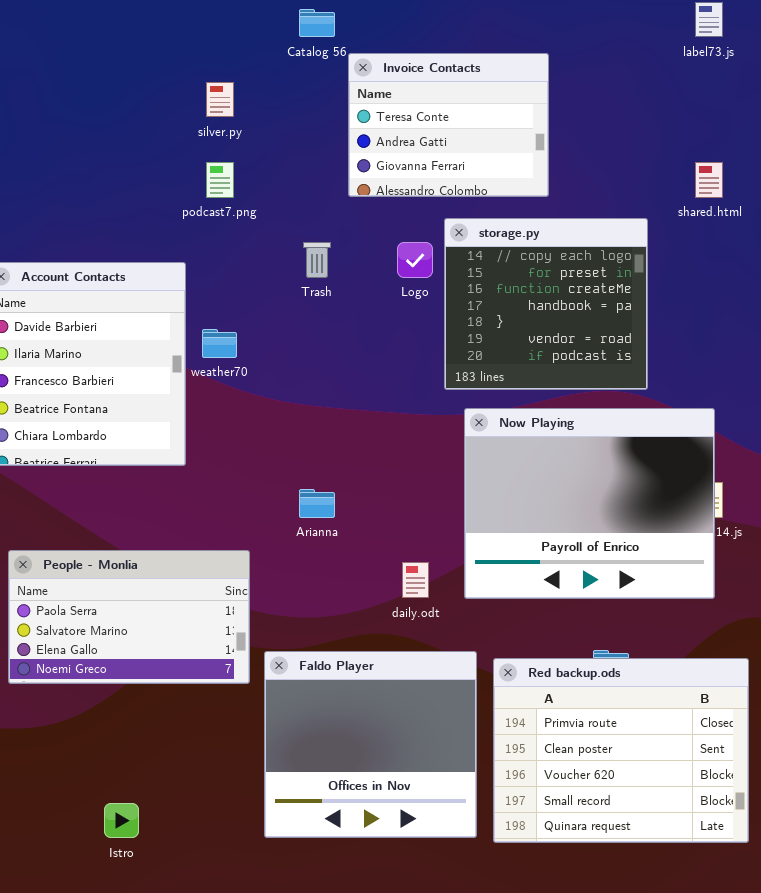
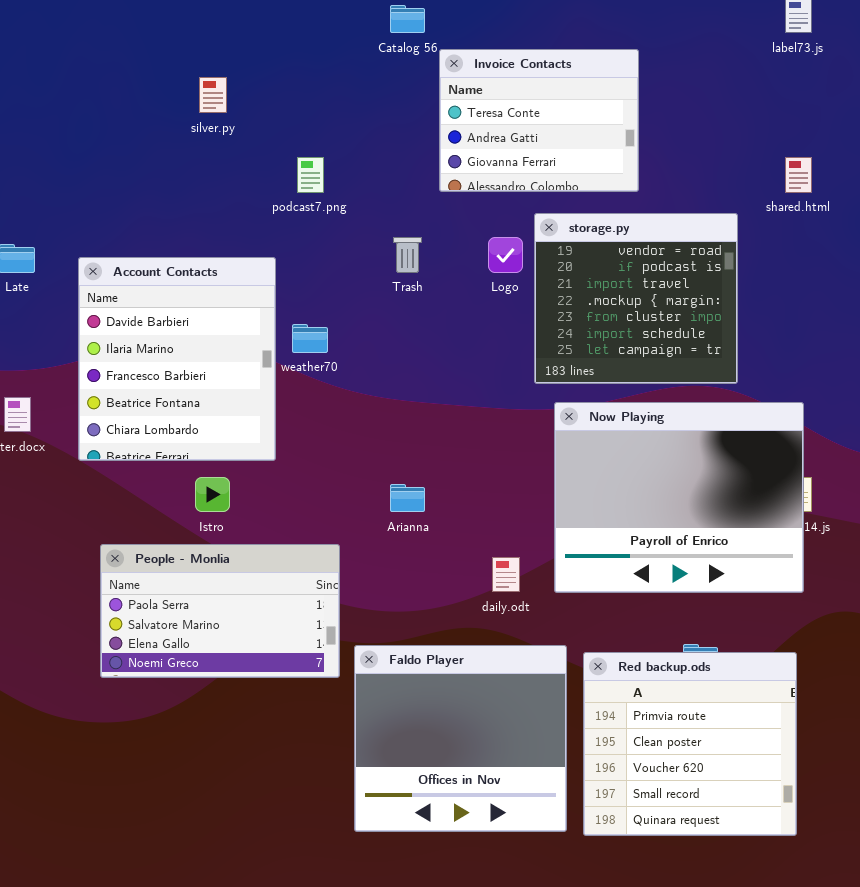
silver.py: [206,82,234,117] -> [199,77,227,113], moved
storage.py: [444,218,648,390] -> [534,213,738,384], scrolled down 5 rows
Red backup.ods: [493,658,749,843] -> [583,652,797,836], resized
Istro: [104,803,139,838] -> [195,477,230,512], moved

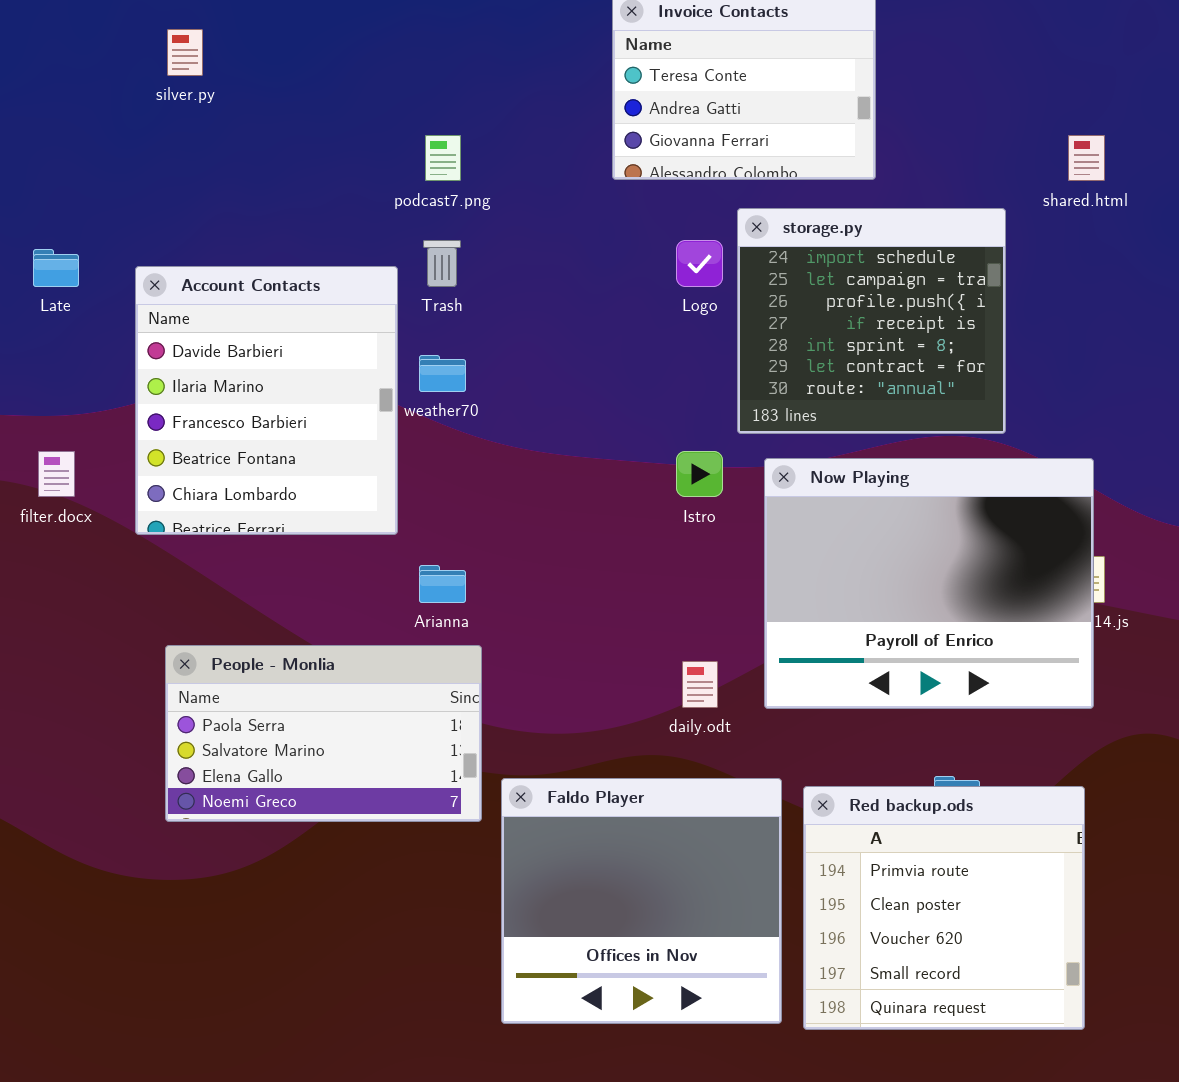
silver.py: [199,77,227,113] -> [167,29,203,76], moved
storage.py: [534,213,738,384] -> [737,208,1006,434], scrolled down 5 rows
Trash: [393,237,422,273] -> [423,240,461,287], moved
Istro: [195,477,230,512] -> [676,451,723,497], moved
Arianna: [390,484,425,512] -> [419,565,466,603], moved

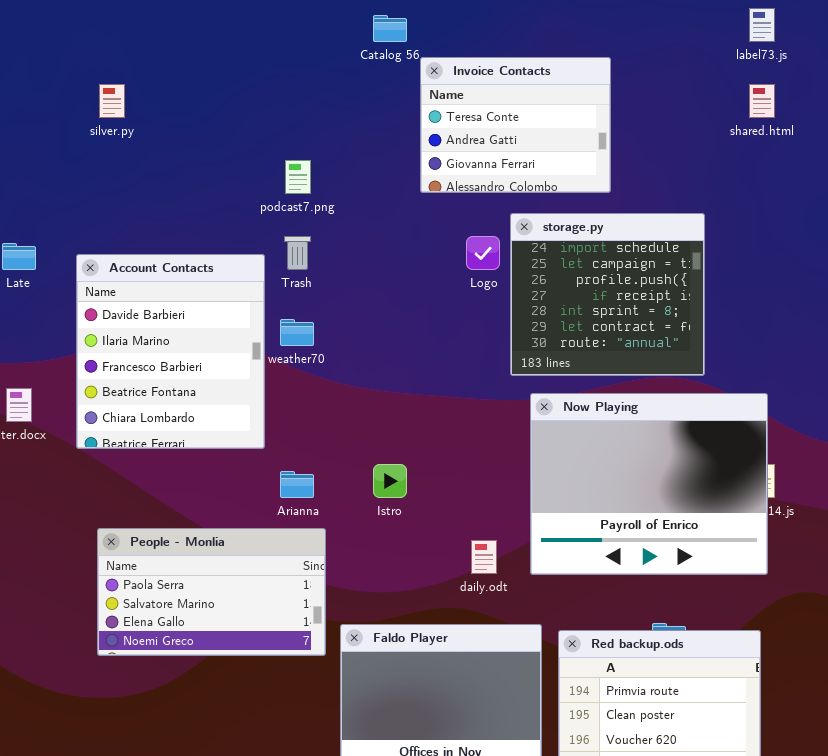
shared.html: [1068,135,1105,181] -> [749,84,775,118], moved
Istro: [676,451,723,497] -> [373,464,407,498], moved

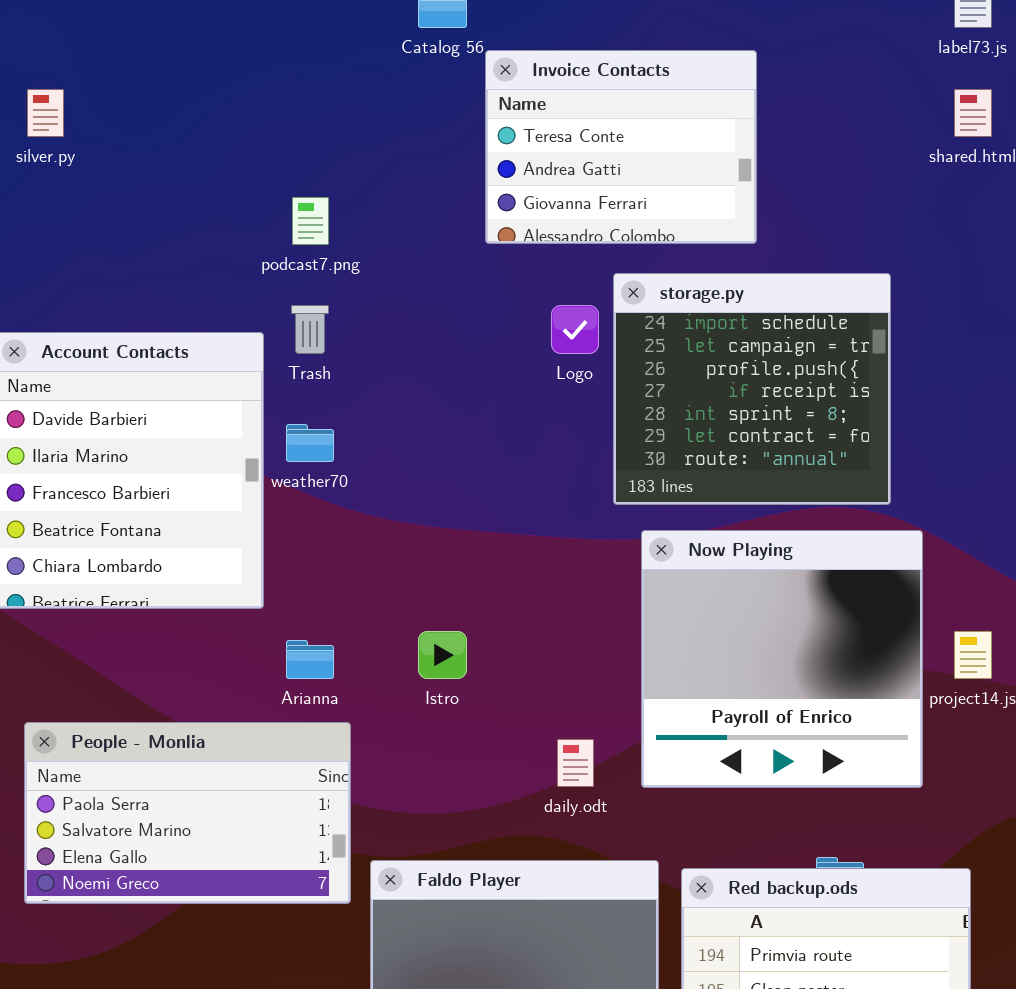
Now Playing: [530,393,768,575] -> [641,530,923,788], resized

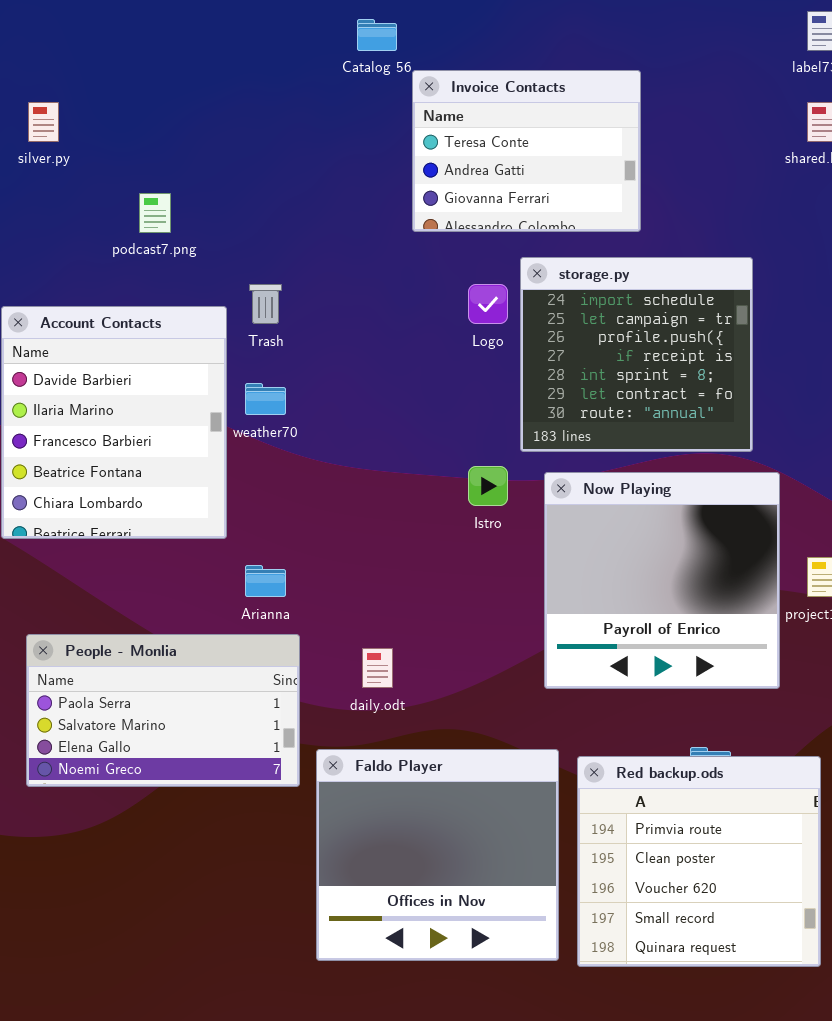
podcast7.png: [292,197,329,245] -> [139,193,171,233], moved
Istro: [418,631,467,679] -> [468,466,508,506], moved
daily.odt: [557,739,594,787] -> [362,648,393,688], moved

